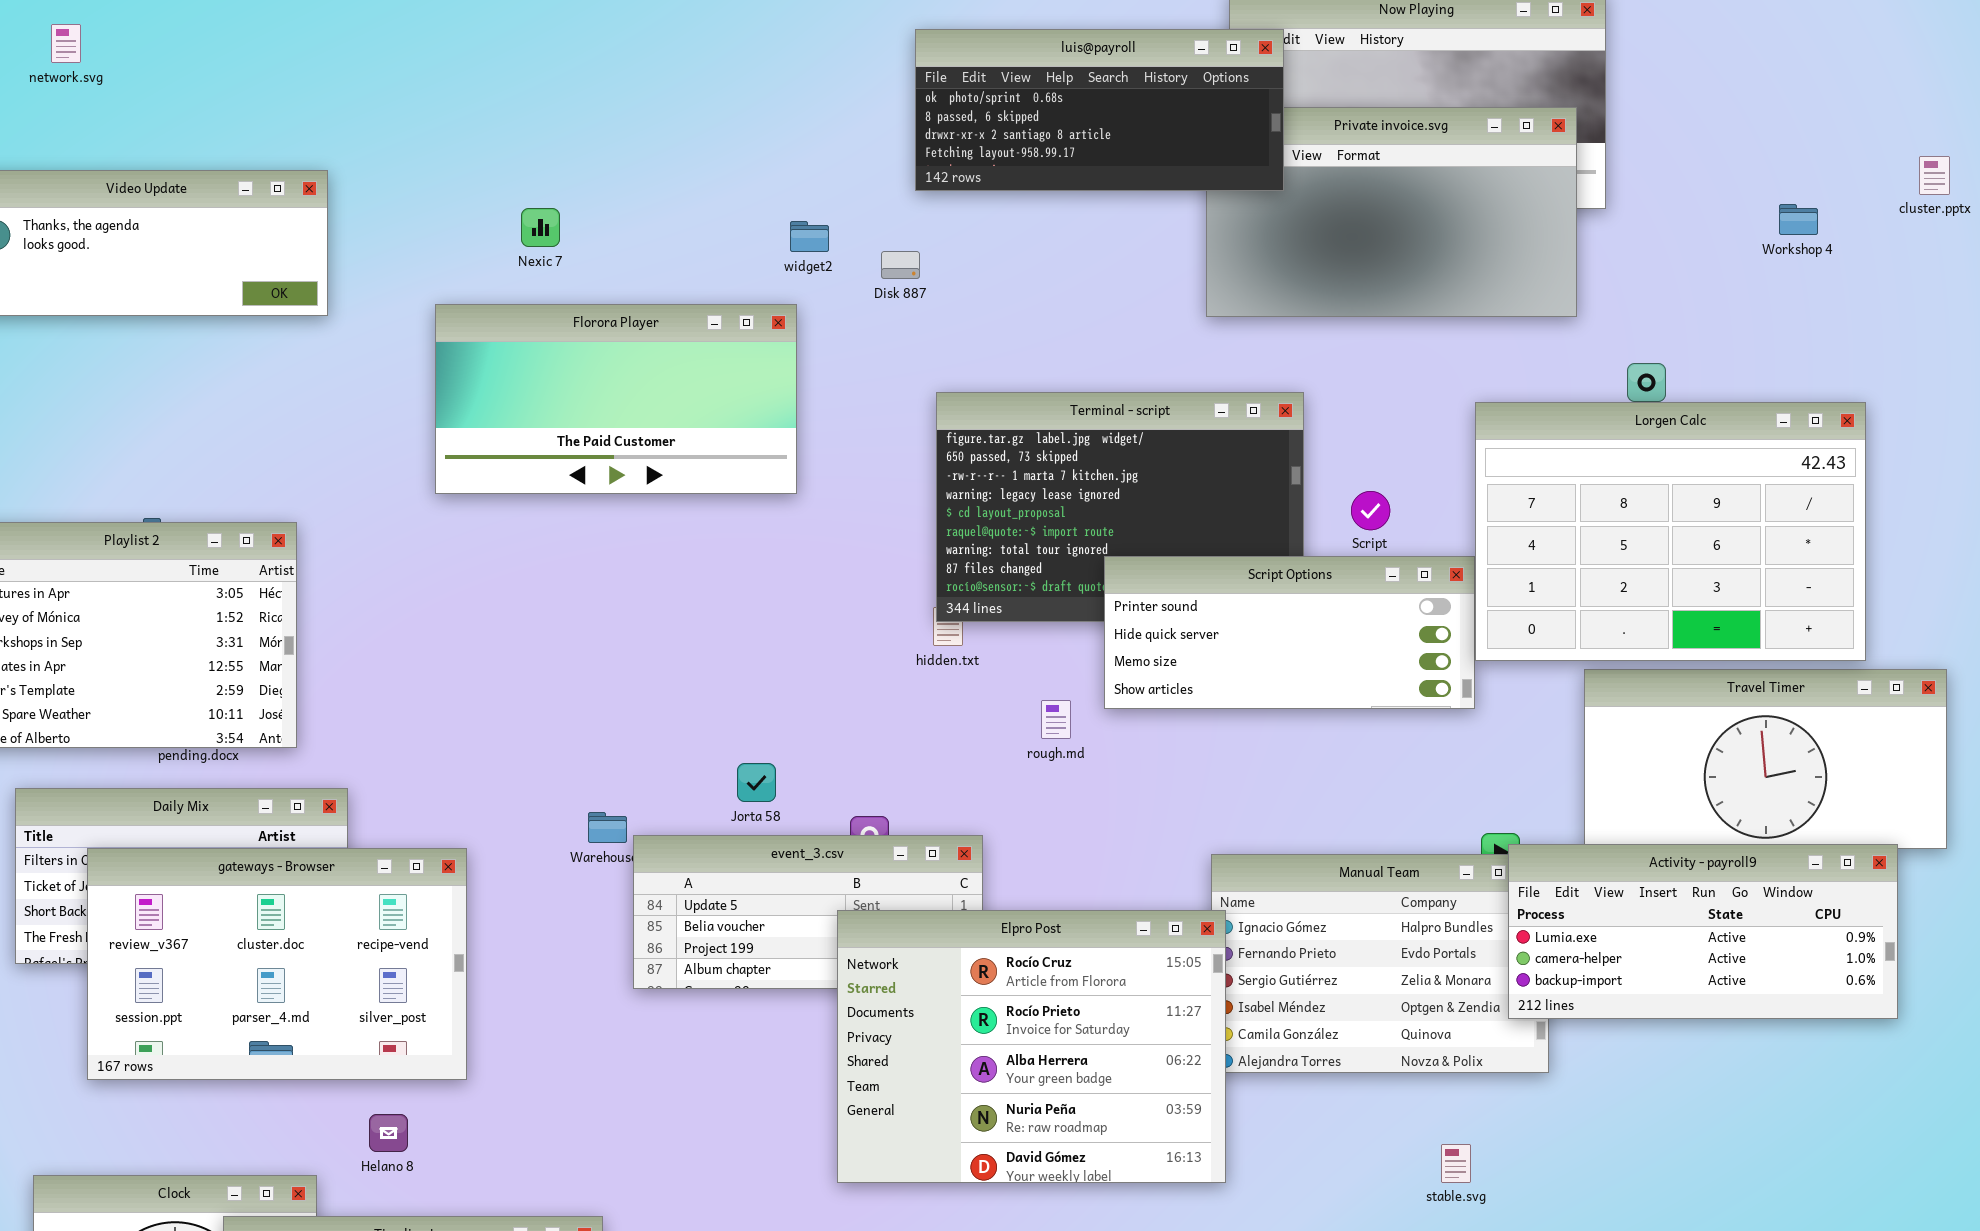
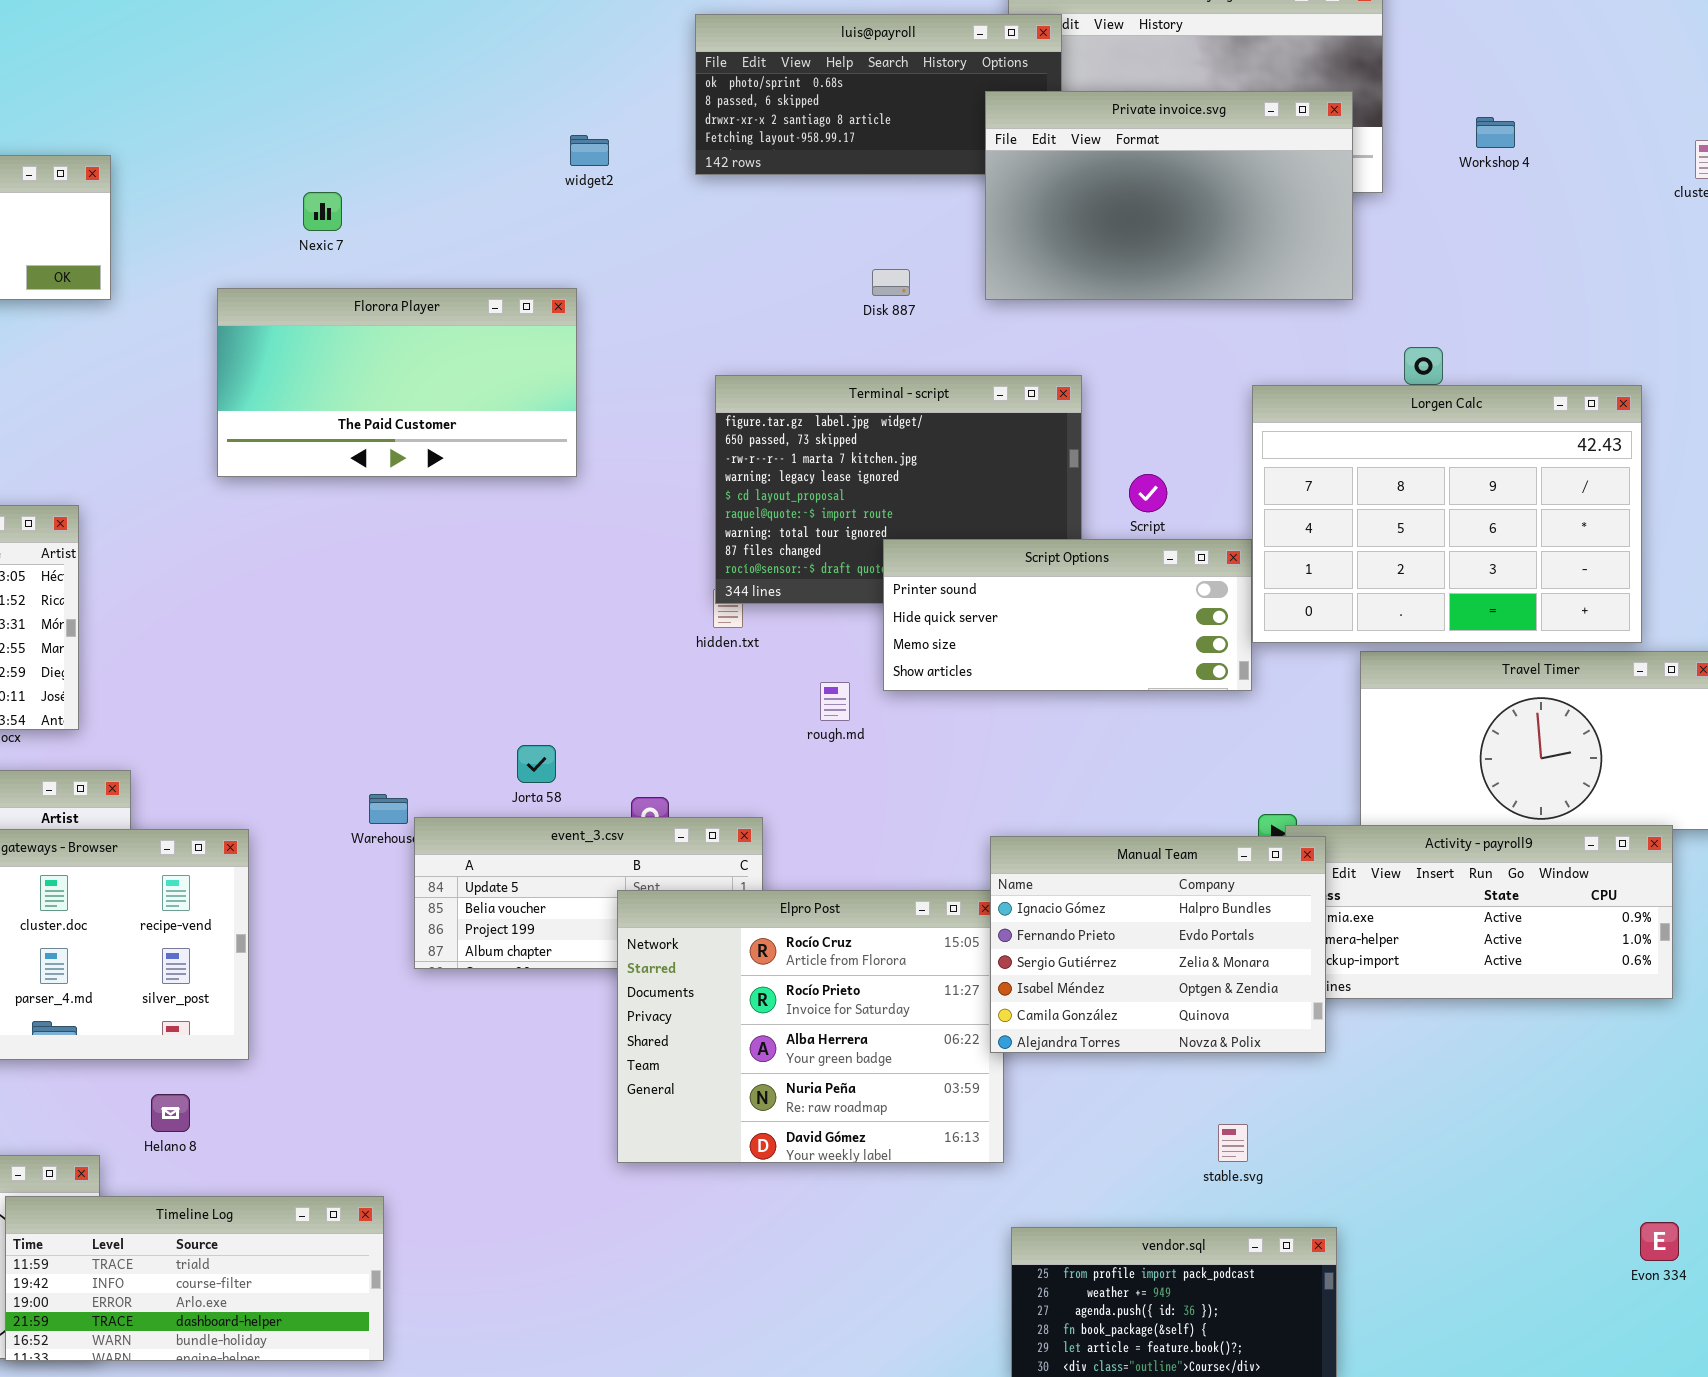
Private invoice.svg: [1206,107,1577,317] -> [985,91,1353,300], raised
Workshop 4: [1779,204,1818,235] -> [1476,117,1515,148], moved
widget2: [790,221,829,252] -> [570,135,609,166], moved
Disk 887: [881,251,920,279] -> [872,269,910,296], moved
Manual Team: [1211,854,1549,1073] -> [990,836,1326,1053], raised

